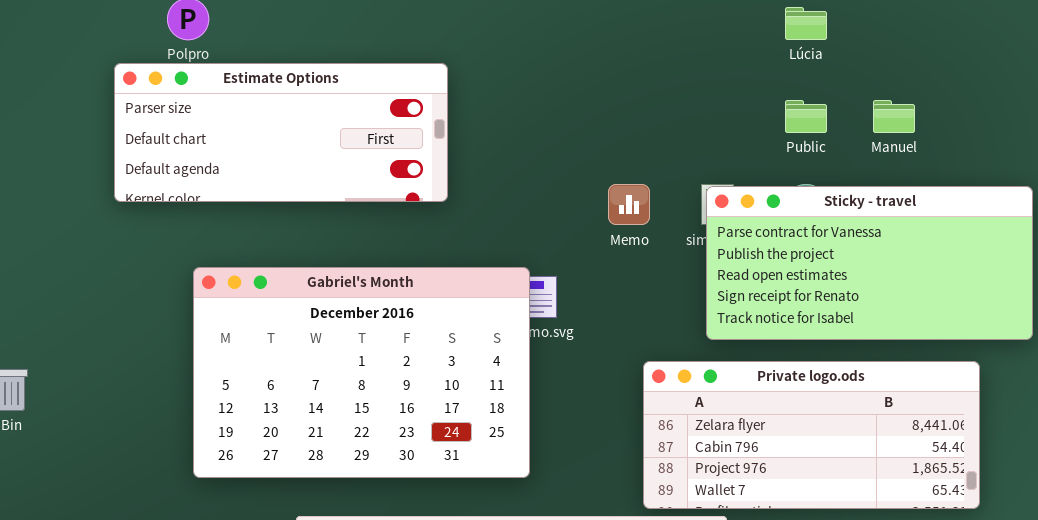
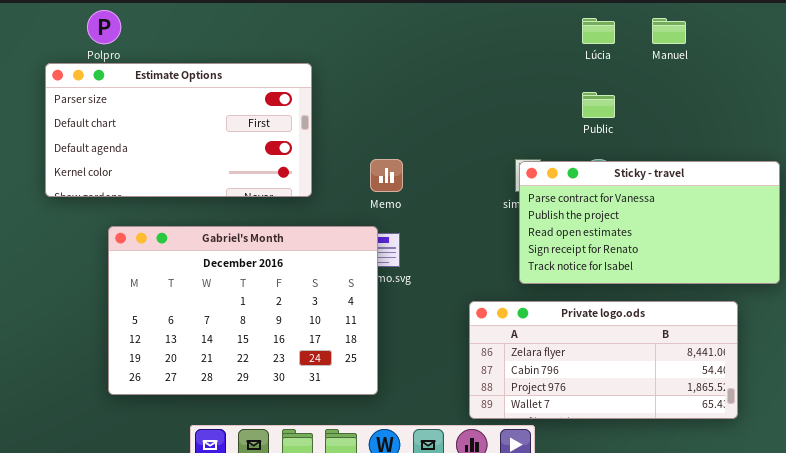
Estimate Options: [114,63,448,202] -> [45,63,312,197], resized
Manuel: [873,100,915,133] -> [652,18,686,44], moved
Memo: [608,184,650,225] -> [370,159,403,192], moved

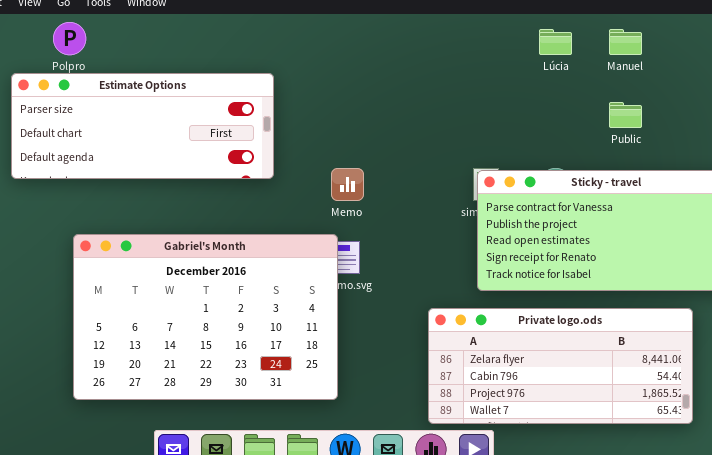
Estimate Options: [45,63,312,197] -> [11,73,274,179], resized
Public: [582,92,615,118] -> [609,102,642,128], moved

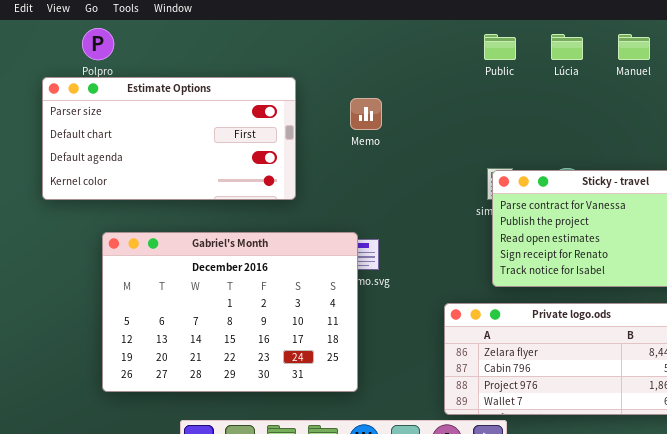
Estimate Options: [11,73,274,179] -> [42,77,296,200], resized
Public: [609,102,642,128] -> [484,34,516,60], moved
Memo: [331,168,364,201] -> [350,98,382,130], moved

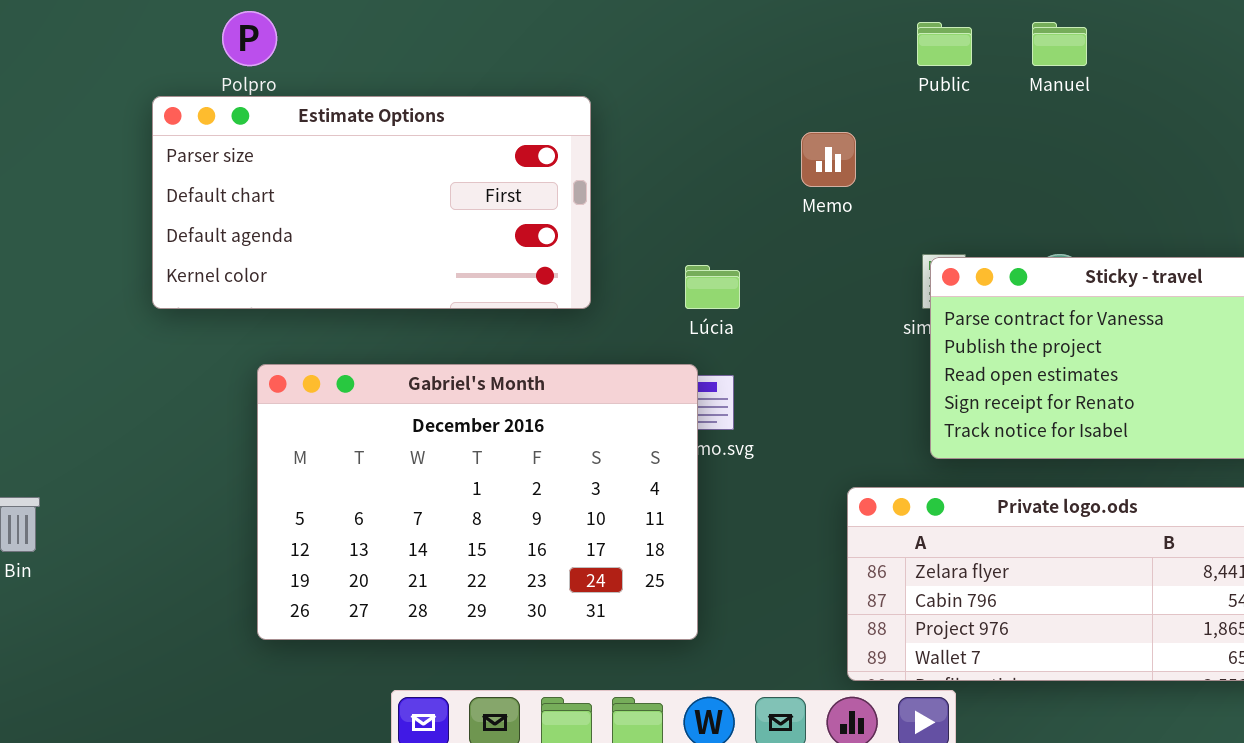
Lúcia: [551,34,583,60] -> [685,265,740,309], moved
Manuel: [618,34,650,60] -> [1032,22,1087,66], moved
Memo: [350,98,382,130] -> [801,132,856,187], moved

